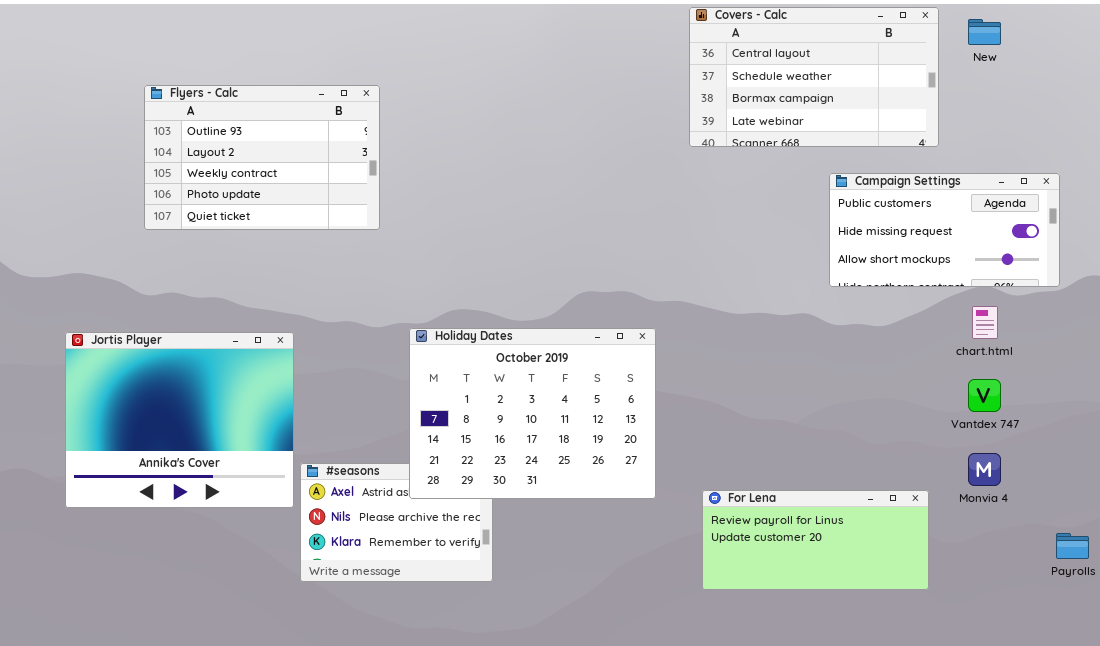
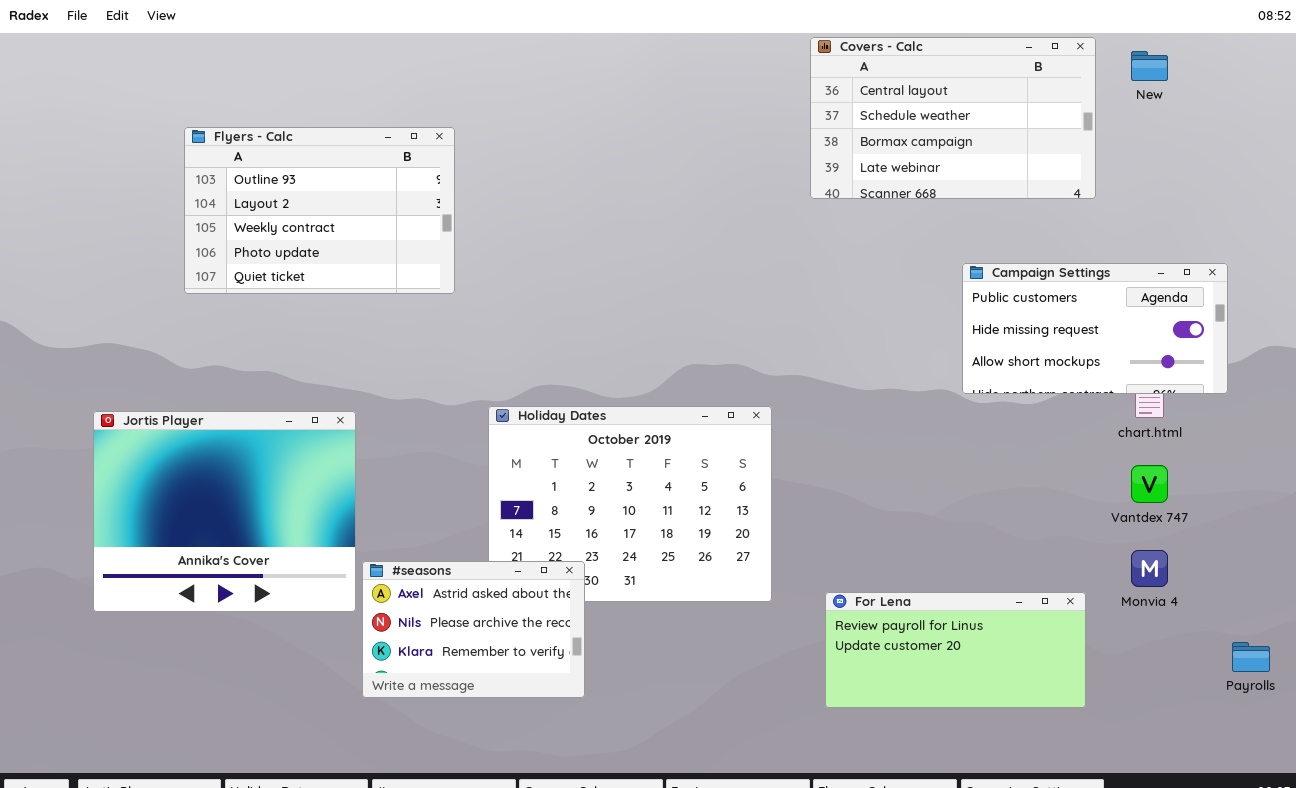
Campaign Settings: [829,173,1060,287] -> [962,263,1228,394], moved
#seasons: [300,463,493,582] -> [362,561,585,698], raised

